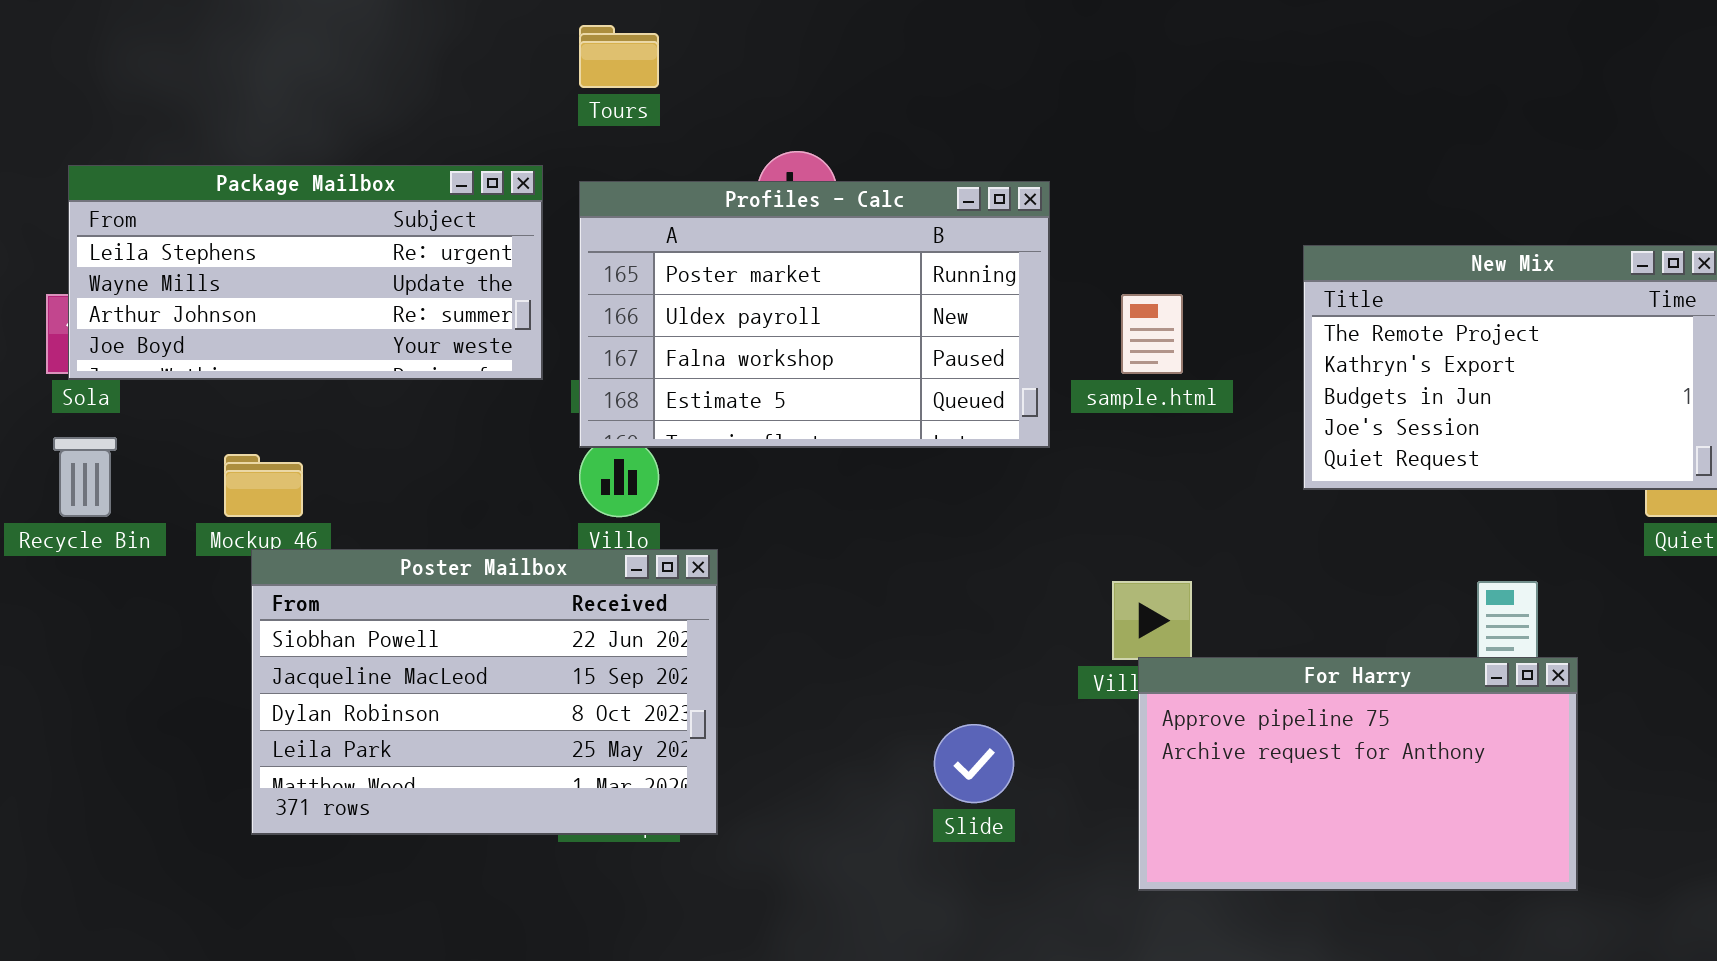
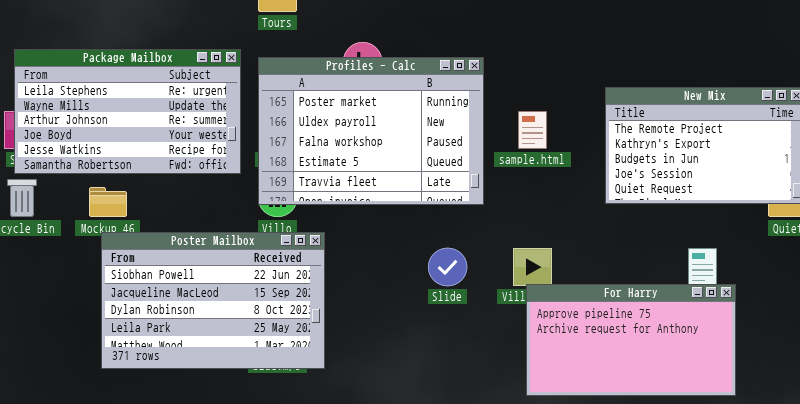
Package Mailbox: [68,165,543,380] -> [14,49,241,174], resized
Profiles - Calc: [579,181,1050,448] -> [258,57,484,205], resized
Slide: [934,724,1014,803] -> [428,248,467,286], moved

